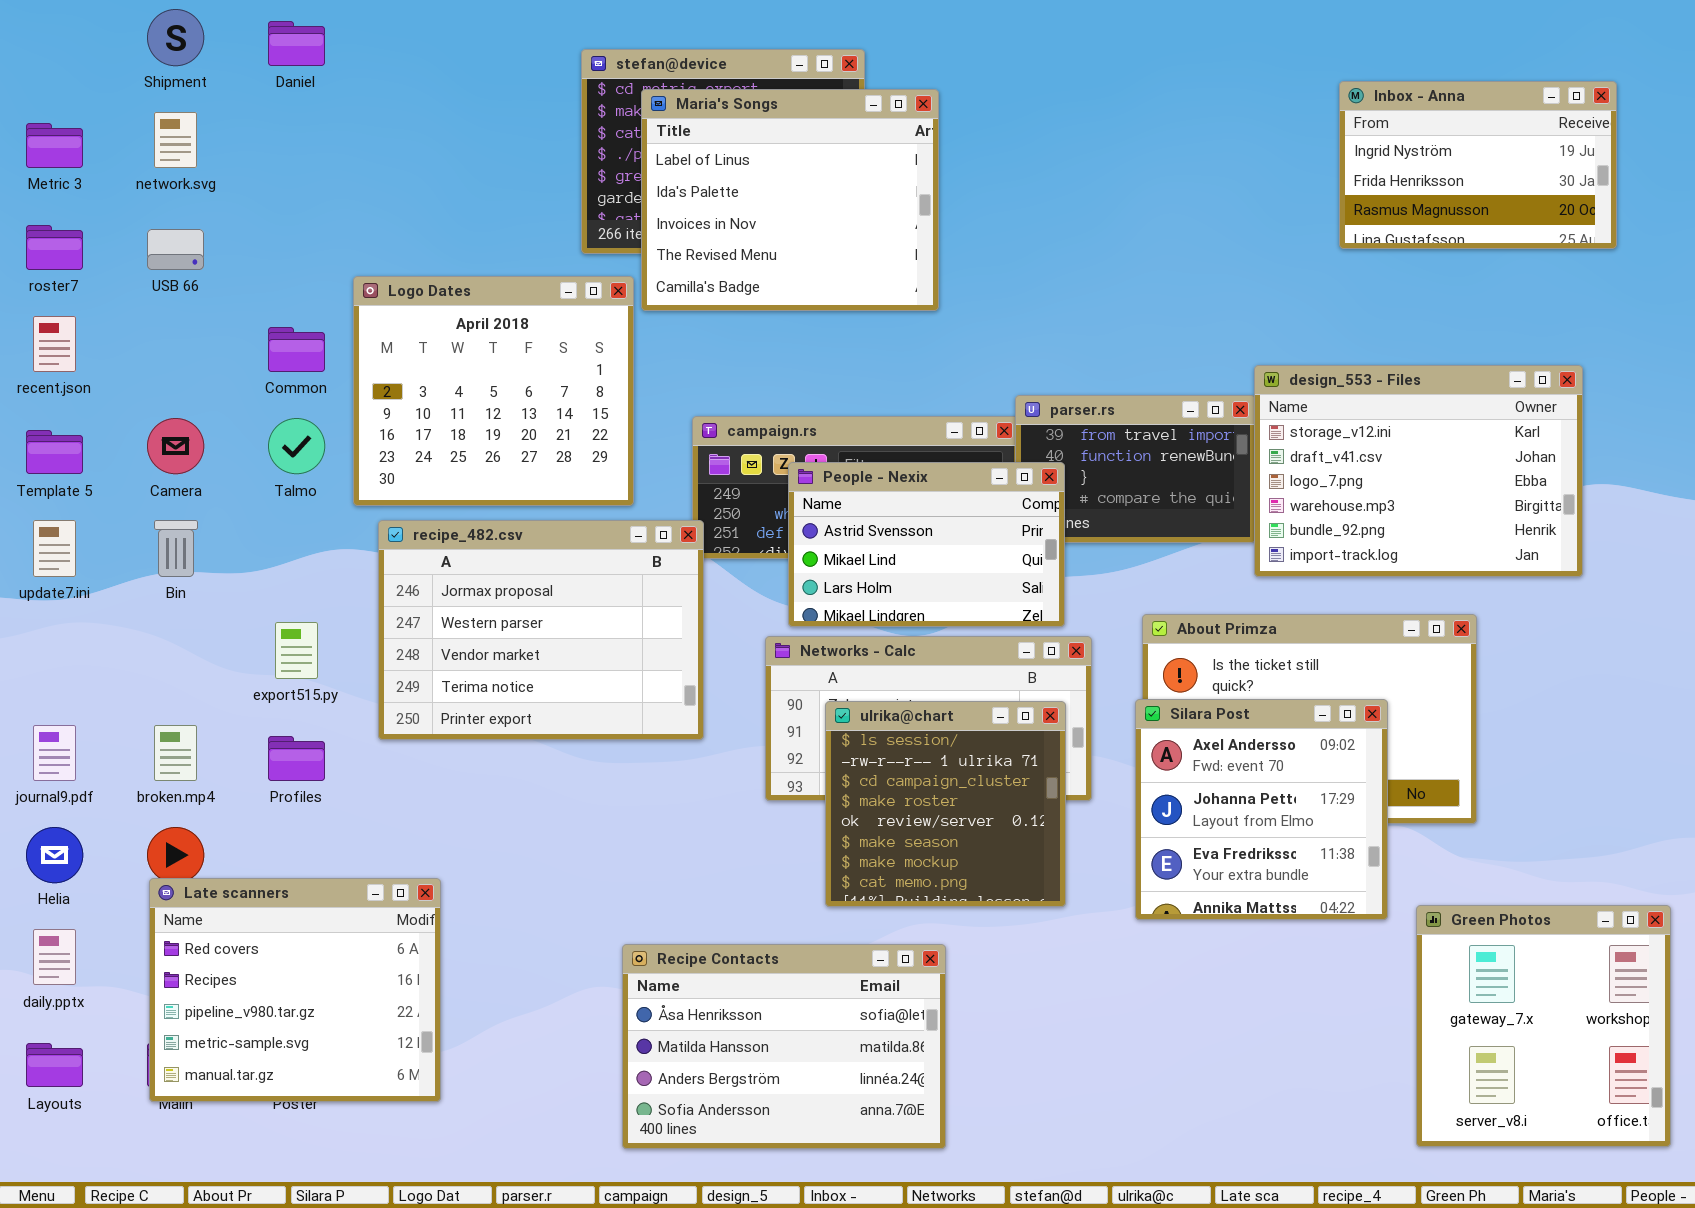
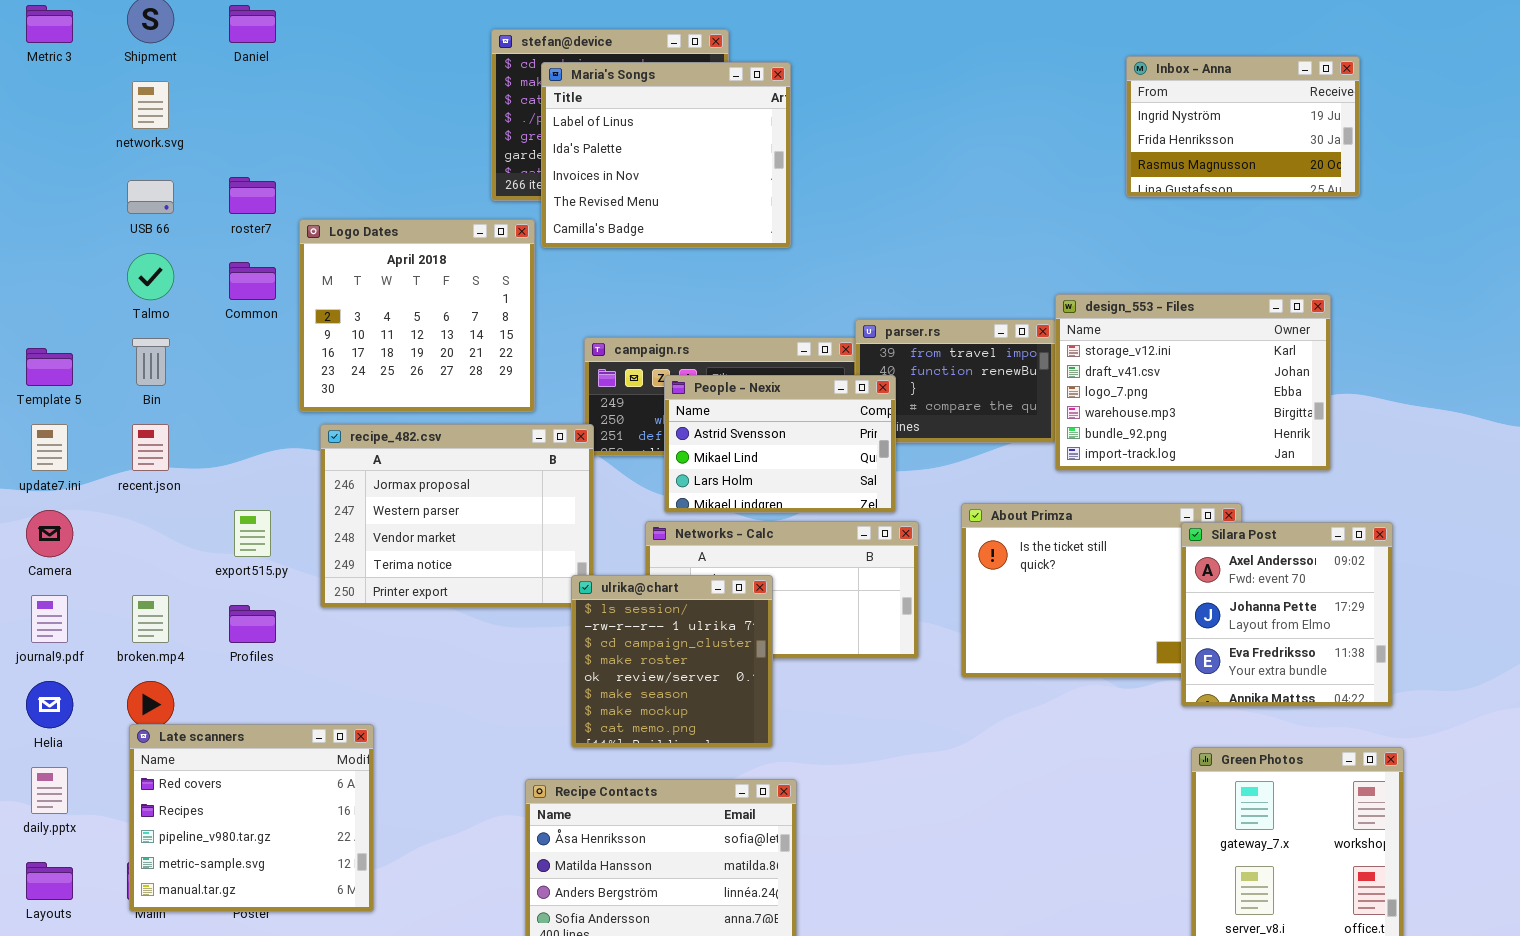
Metric 3: [26,123,83,168] -> [26,5,73,43], moved
roster7: [26,225,83,270] -> [229,177,276,214], moved
recent.json: [33,316,76,372] -> [132,424,169,471], moved
Camera: [147,418,204,474] -> [26,510,73,557], moved
Talmo: [268,418,325,474] -> [127,253,174,300], moved
Bin: [154,520,198,577] -> [132,338,170,386], moved
Silara Post: [1135,699,1388,920] -> [1181,522,1393,707], moved
ulrika@chart: [825,701,1066,907] -> [571,575,773,748], moved

